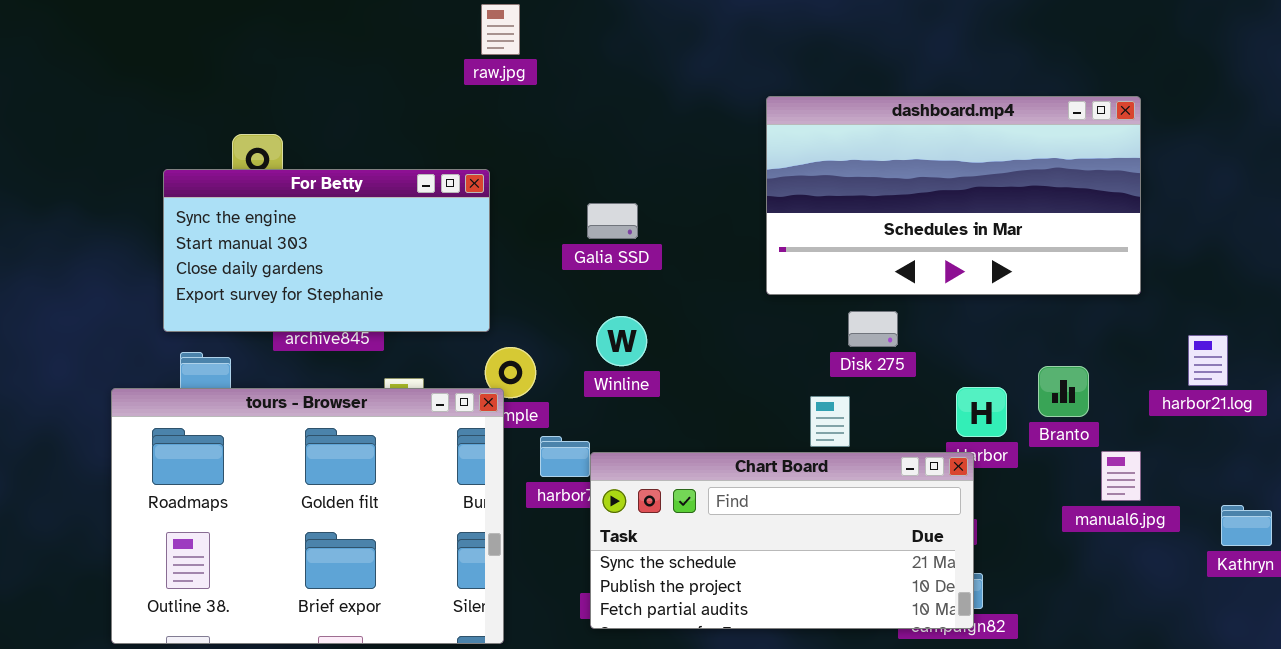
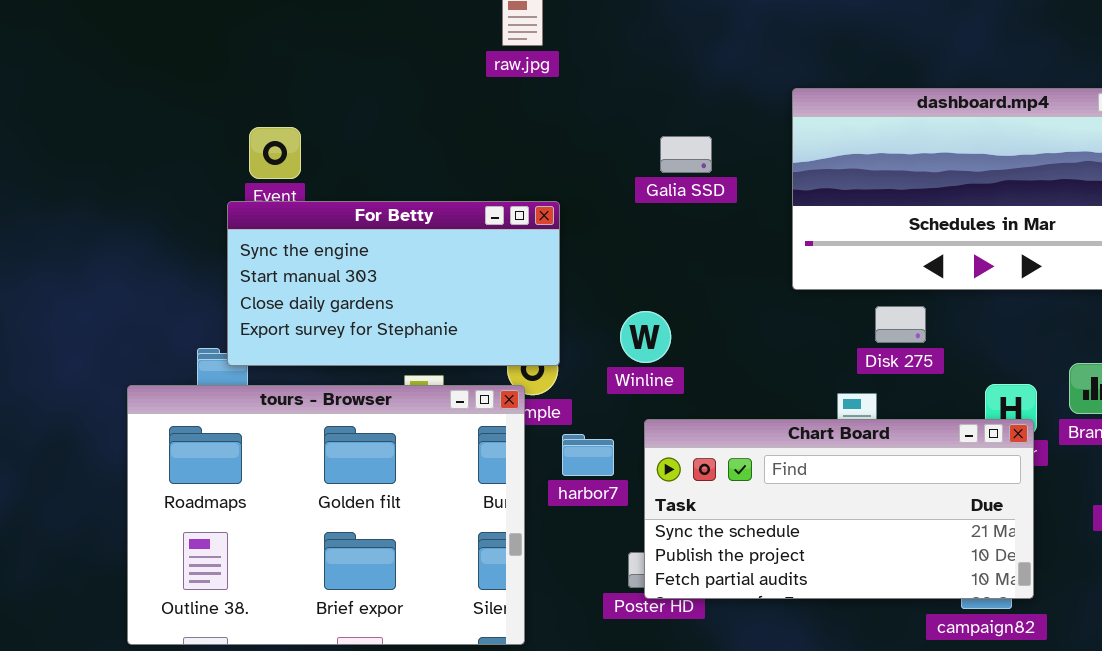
For Betty: [163,169,490,332] -> [227,201,560,366], moved
Galia SSD: [587,203,638,239] -> [660,136,712,173], moved
Chart Board: [590,452,974,629] -> [644,419,1034,599], moved

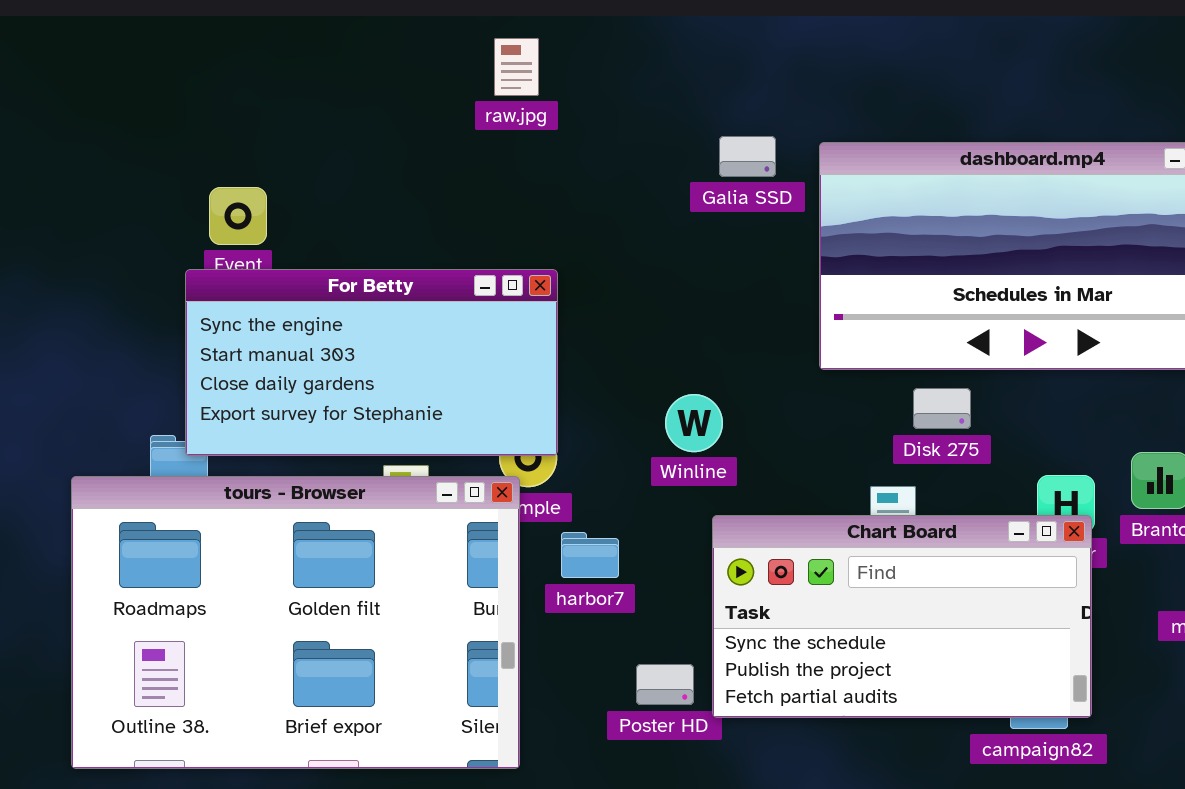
Galia SSD: [660,136,712,173] -> [719,136,776,177], moved
Winline: [620,311,671,363] -> [665,394,723,452], moved
Chart Board: [644,419,1034,599] -> [712,515,1092,718], resized

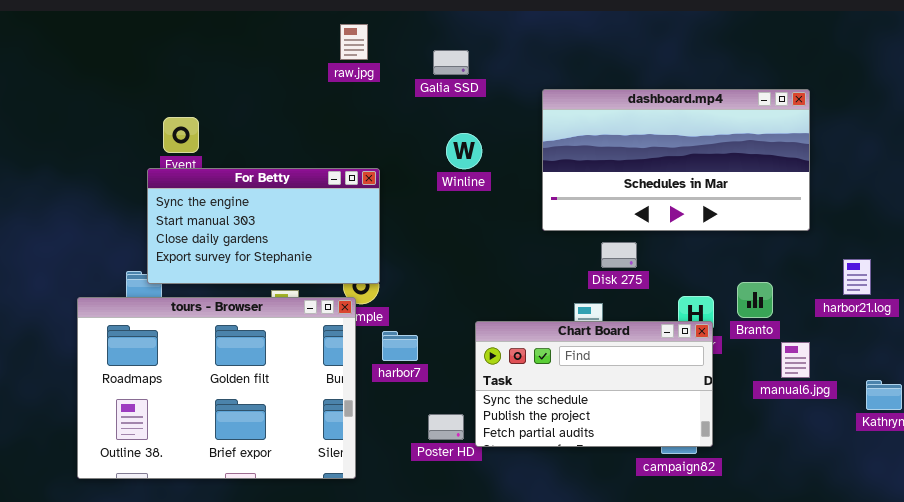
Galia SSD: [719,136,776,177] -> [433,50,469,75], moved
Winline: [665,394,723,452] -> [446,133,482,169], moved

